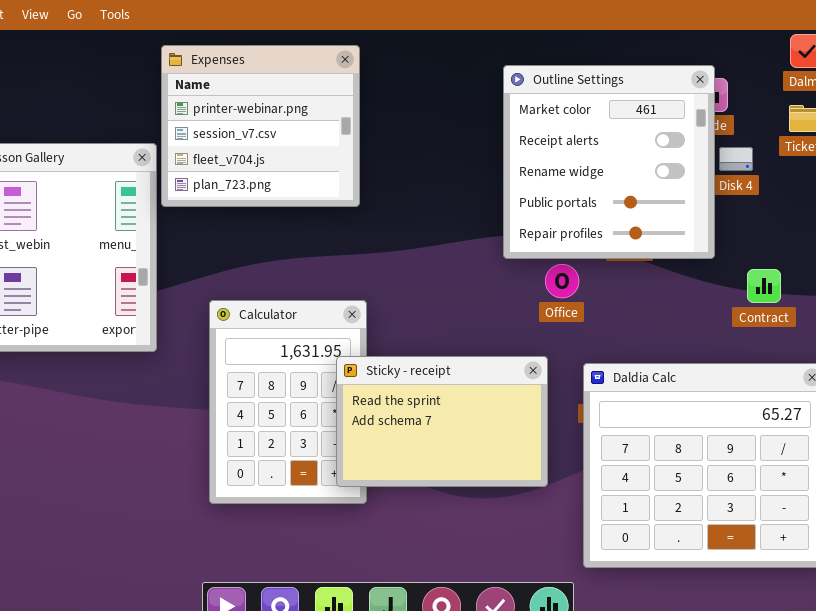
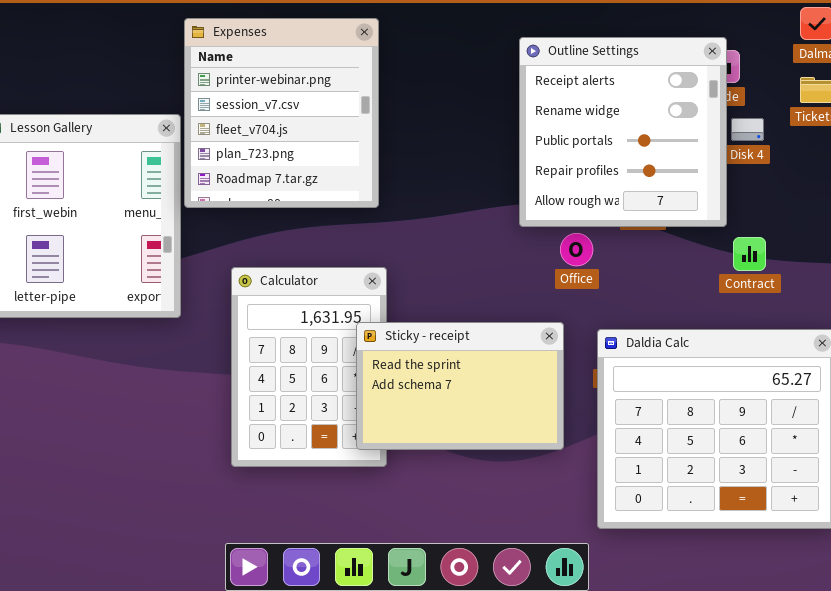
Expenses: [161,45,360,207] -> [184,18,379,208], resized
Outline Settings: [503,65,715,259] -> [519,37,727,227], scrolled down 1 row
Contract: [747,269,781,303] -> [733,237,766,271], moved

